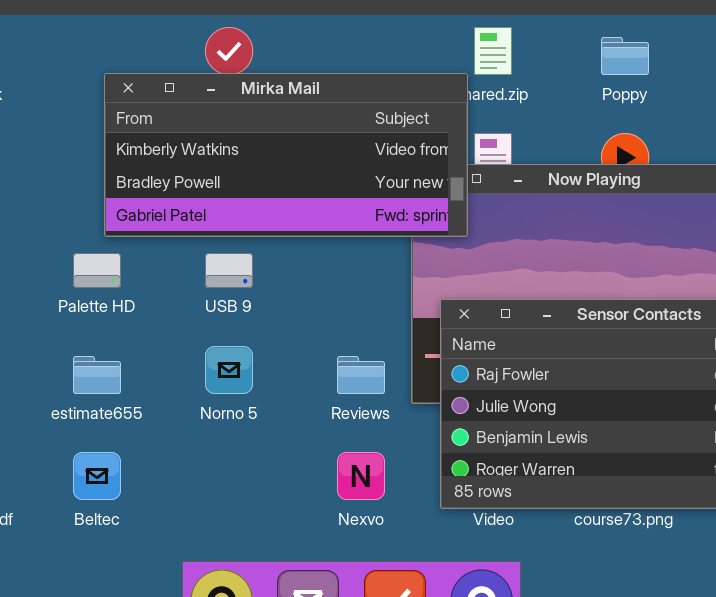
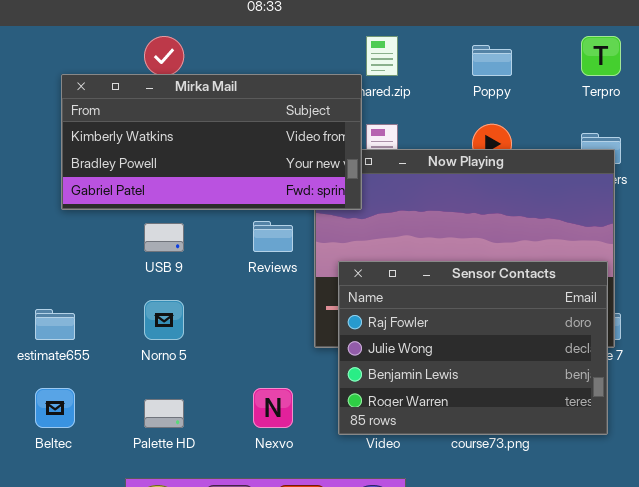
Palette HD: [73,253,121,288] -> [144,399,184,428], moved
Reviews: [337,356,385,394] -> [253,221,293,252], moved

